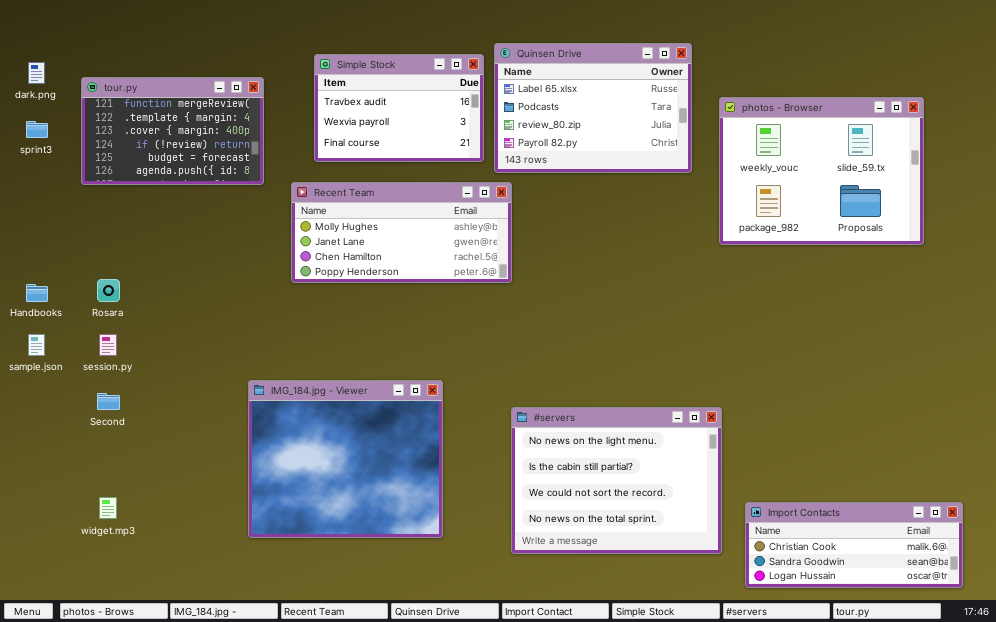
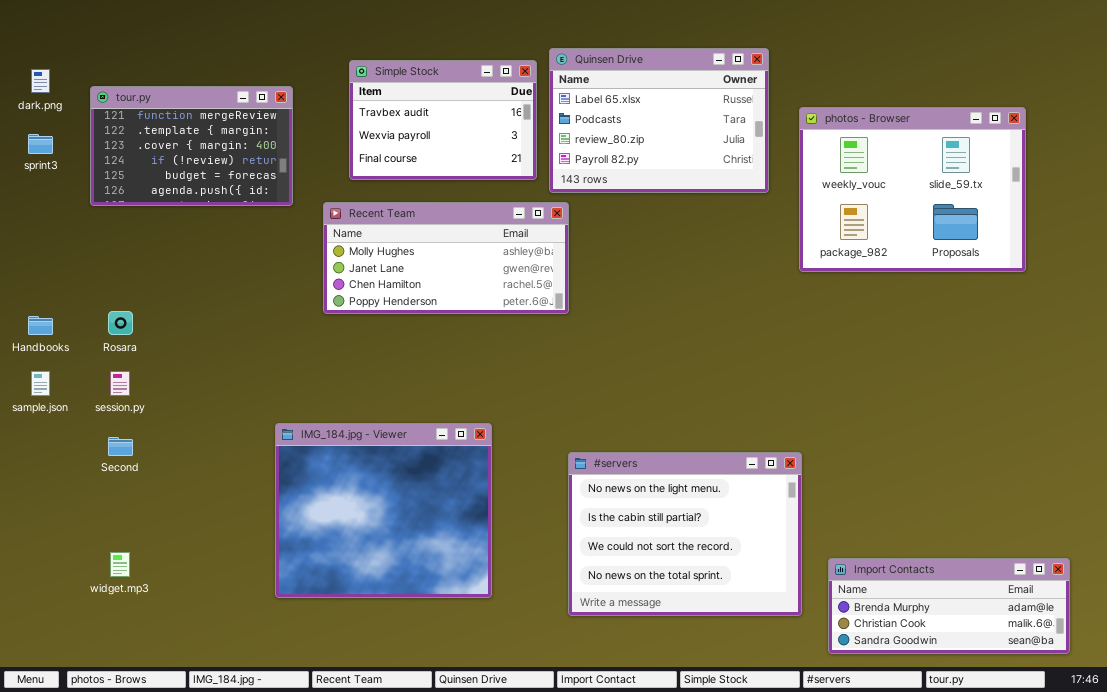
Import Contacts: [745,502,963,588] -> [828,558,1070,654], scrolled up 1 row

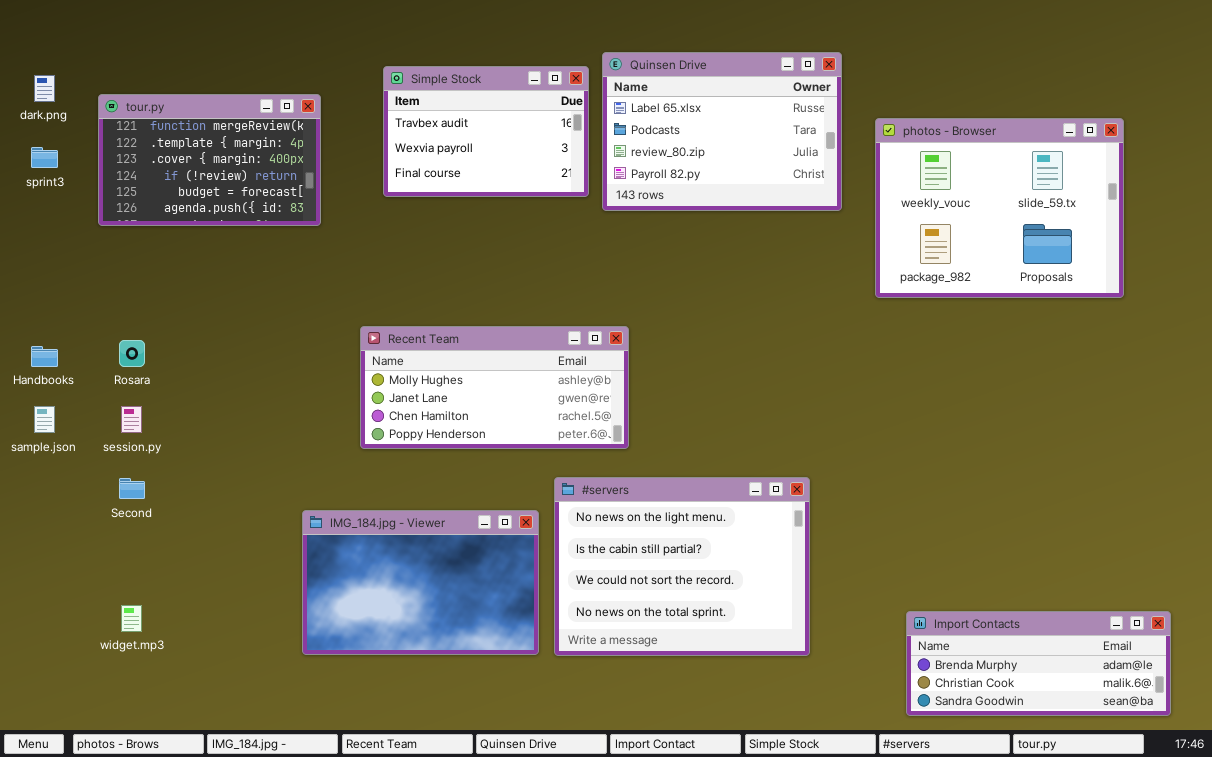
Recent Team: [323,202,569,314] -> [360,326,629,449], moved
IMG_184.jpg - Viewer: [275,423,492,598] -> [302,510,539,655], resized
#servers: [568,452,802,616] -> [554,477,810,656], moved

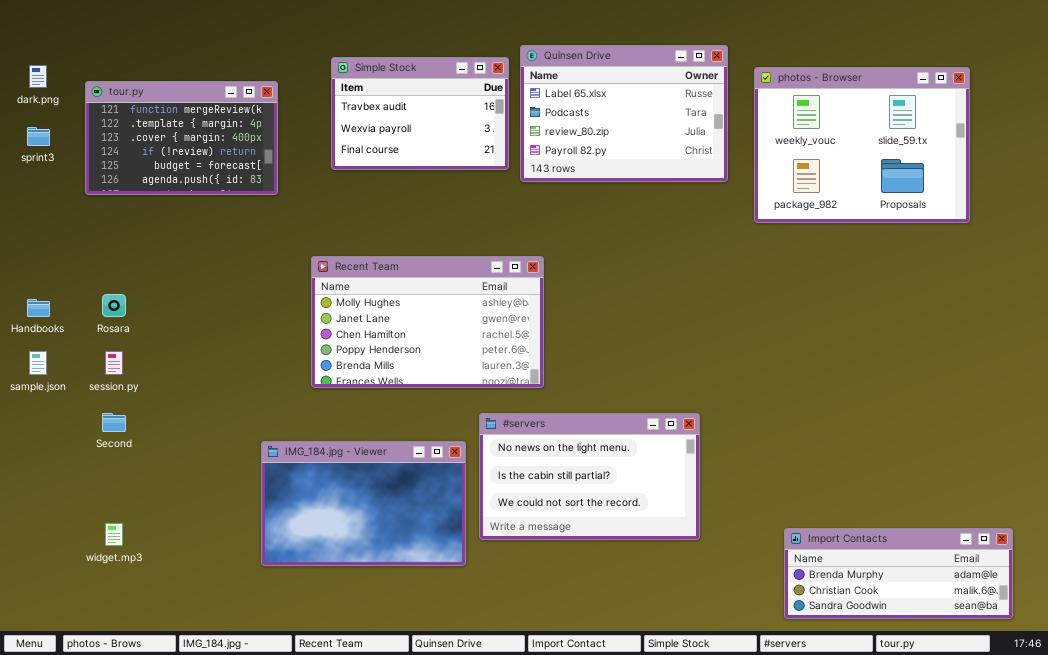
photos - Browser: [875,118,1124,298] -> [754,67,970,223], moved
Recent Team: [360,326,629,449] -> [311,256,544,388], resized
#servers: [554,477,810,656] -> [479,413,700,540], resized

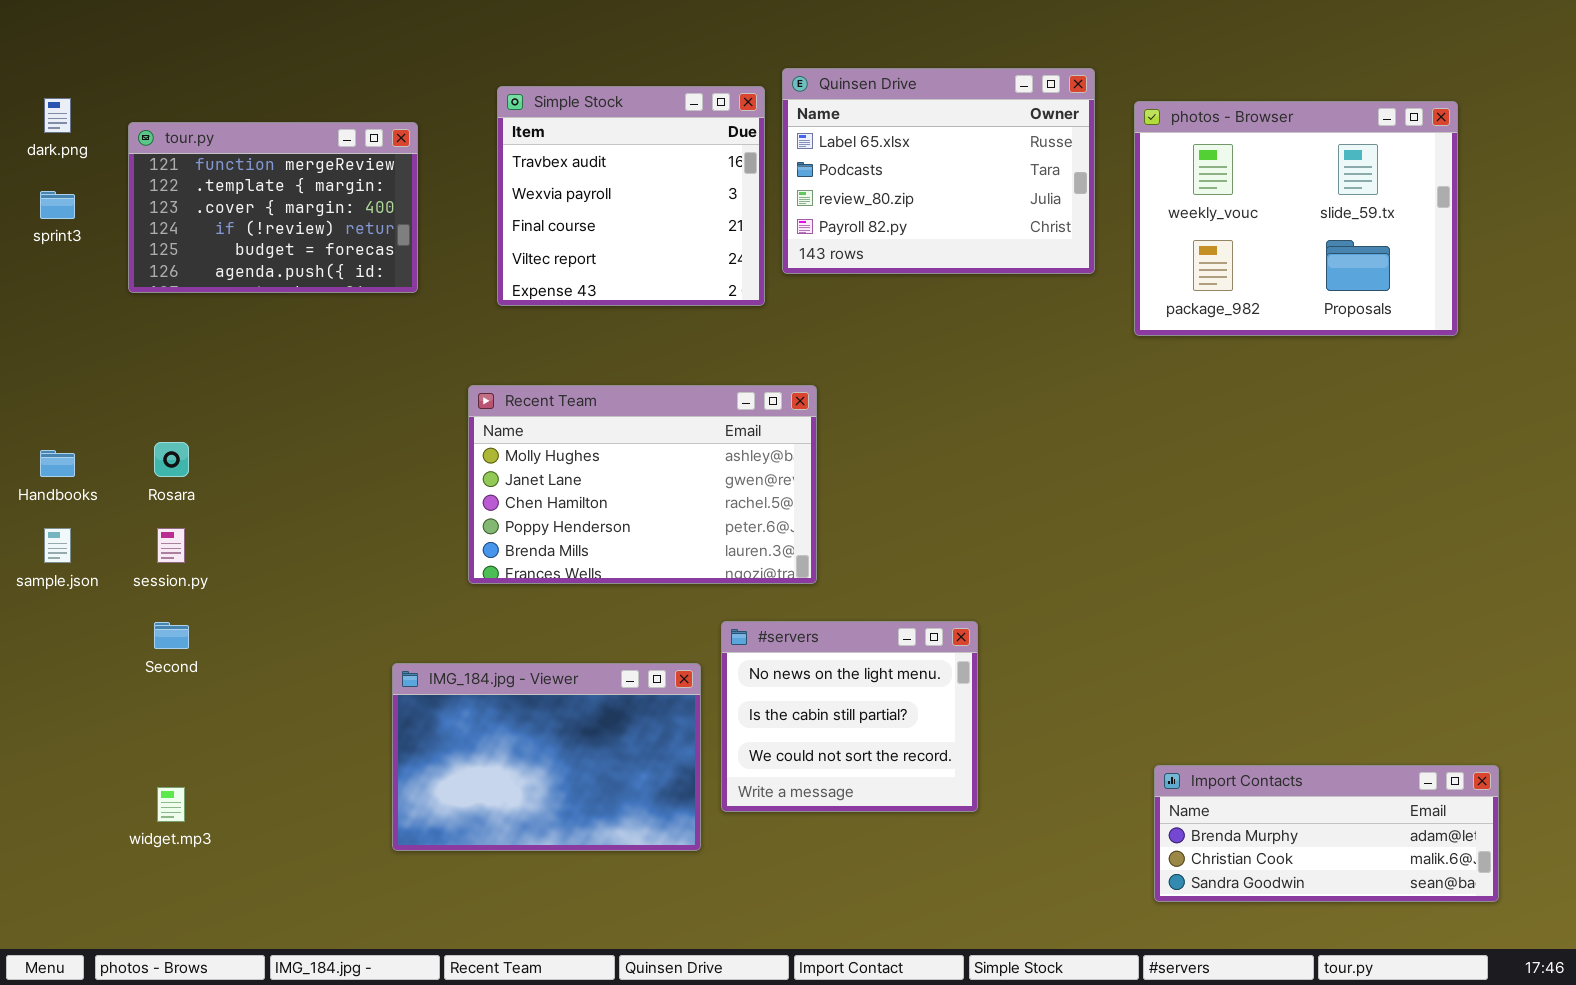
Simple Stock: [331,57,509,170] -> [497,86,765,306], resized
#servers: [479,413,700,540] -> [721,621,978,812], resized
Import Contacts: [784,528,1013,619] -> [1154,765,1499,902], moved

